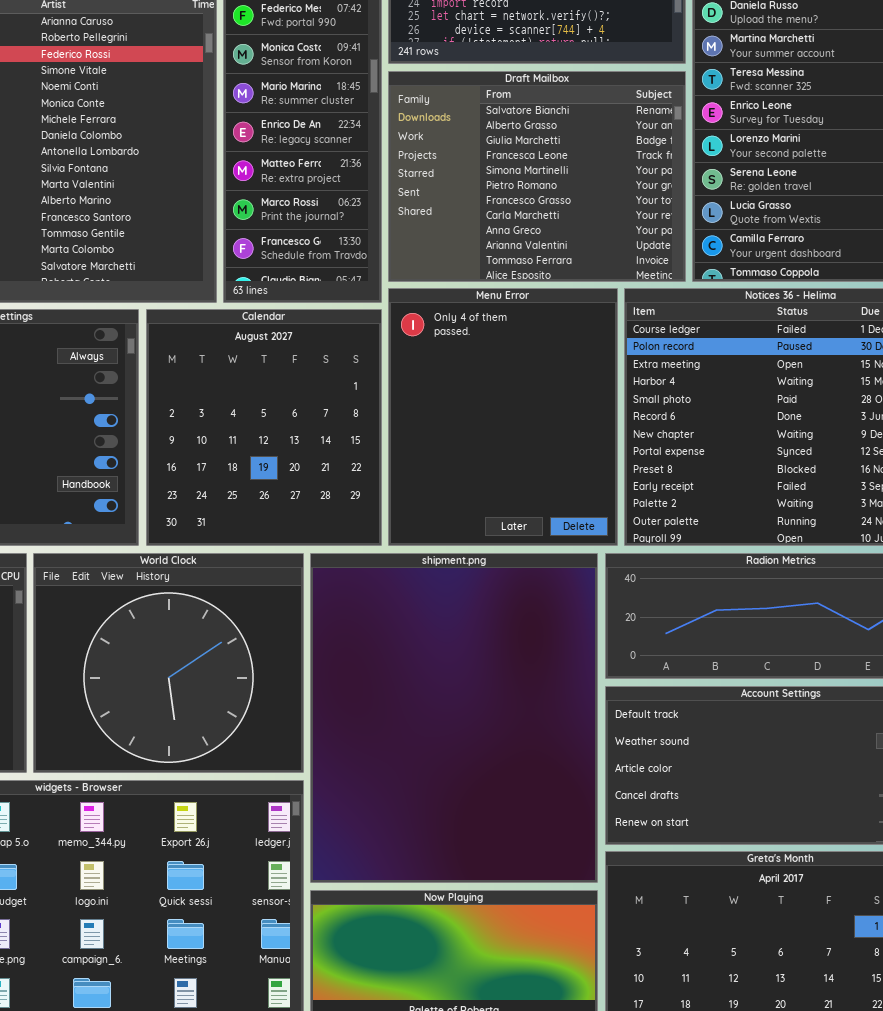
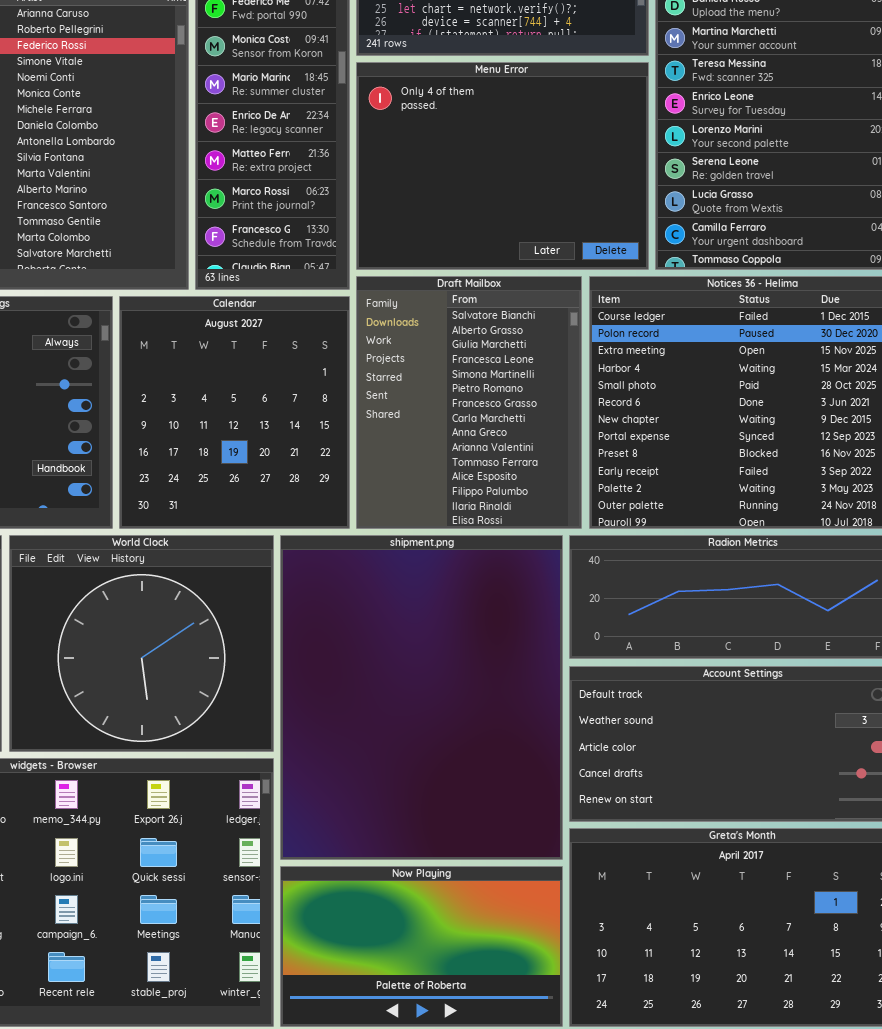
Draft Mailbox: [388,71,686,282] -> [356,276,582,529], moved, resized
Menu Error: [388,288,618,546] -> [356,62,649,270], moved, resized

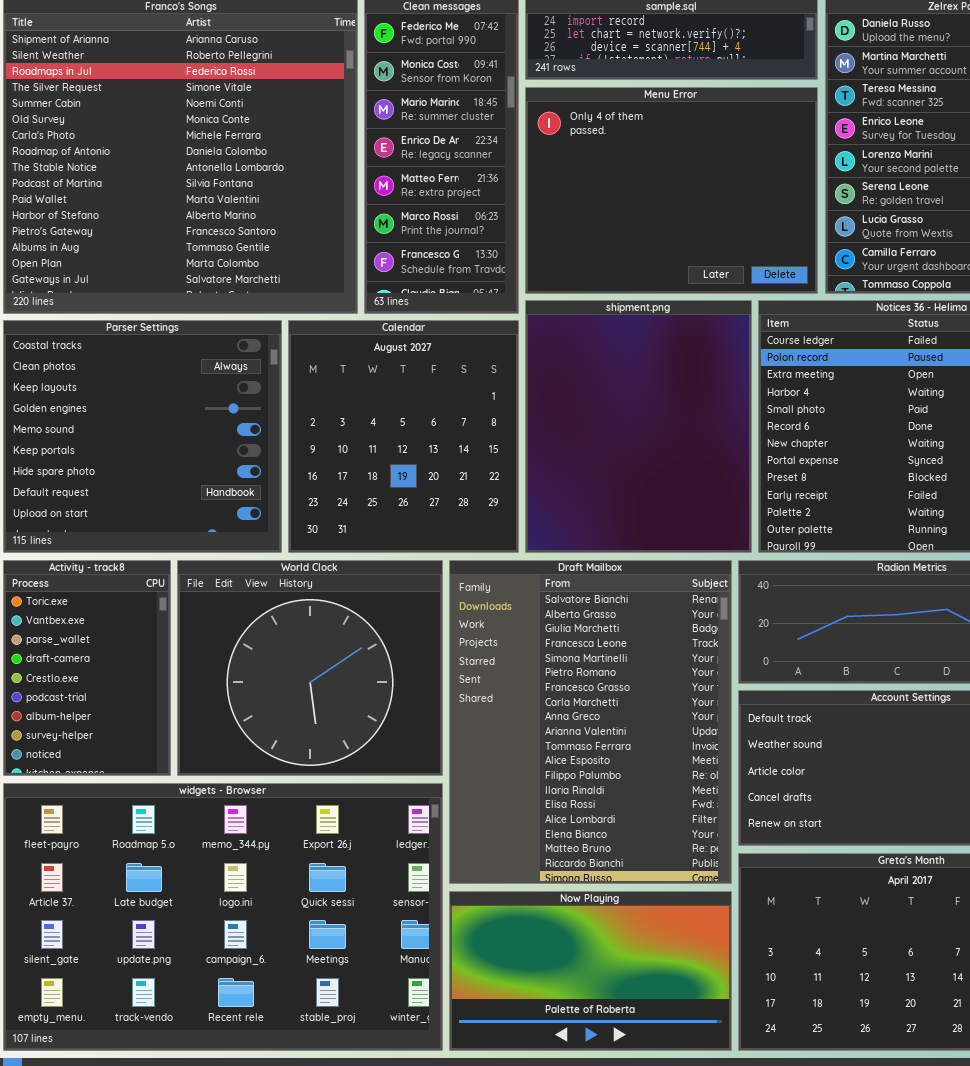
Draft Mailbox: [356,276,582,529] -> [449,560,732,884], moved, resized
shipment.png: [280,535,563,860] -> [525,300,752,553], moved, resized

